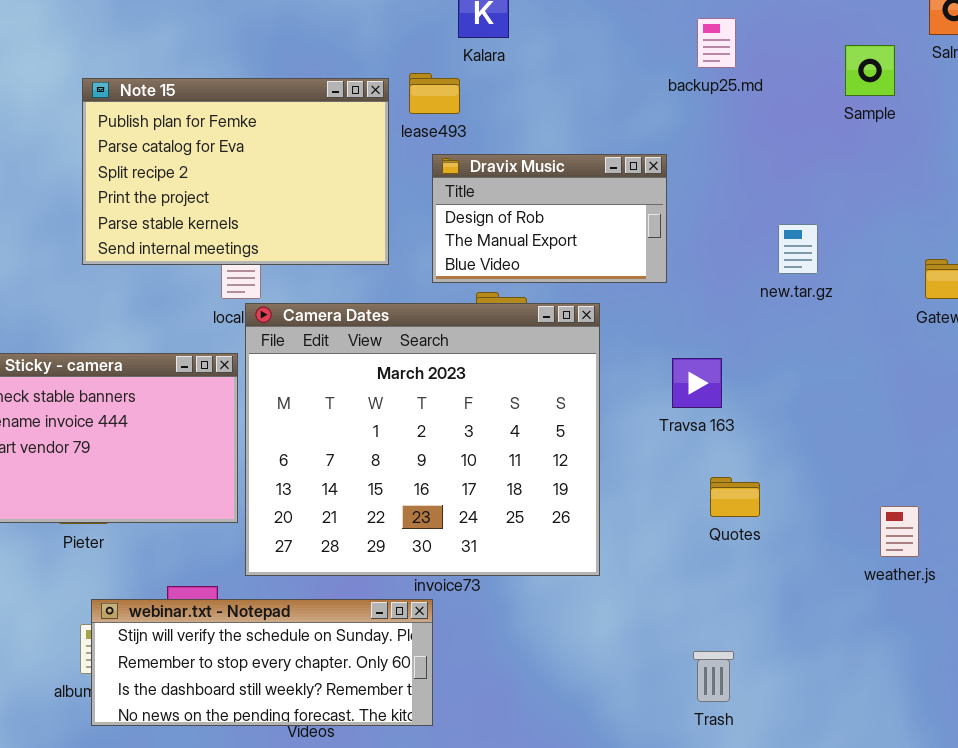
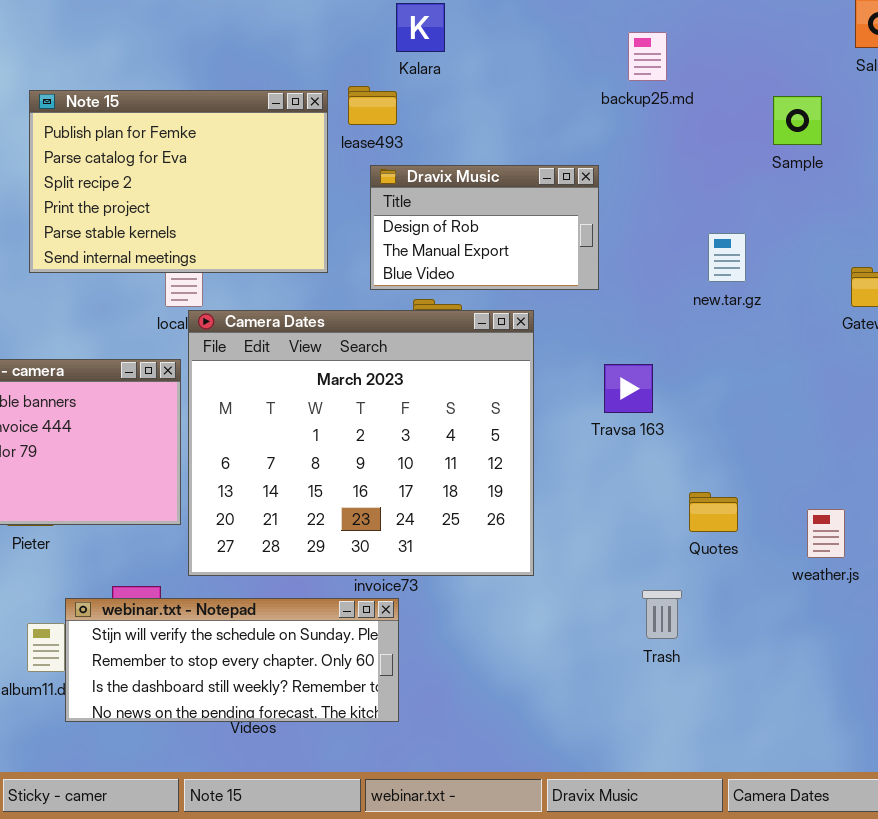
Sample: [845,45,895,96] -> [773,96,822,145], moved
Quotes: [710,477,760,517] -> [689,492,738,532], moved
webinar.txt - Notepad: [91,599,433,726] -> [65,598,399,722], moved
Trash: [693,651,734,702] -> [642,590,682,639], moved

